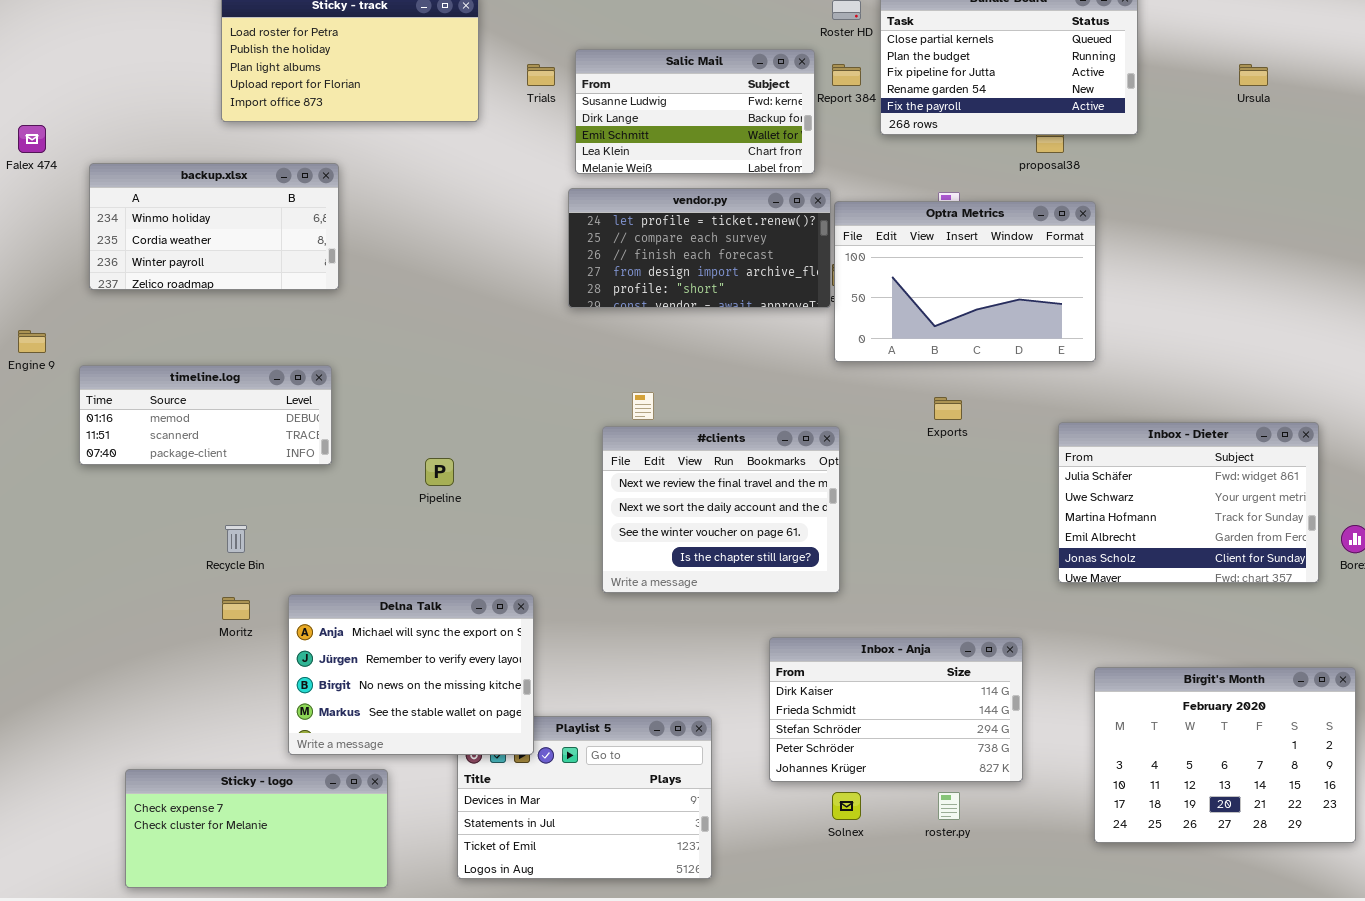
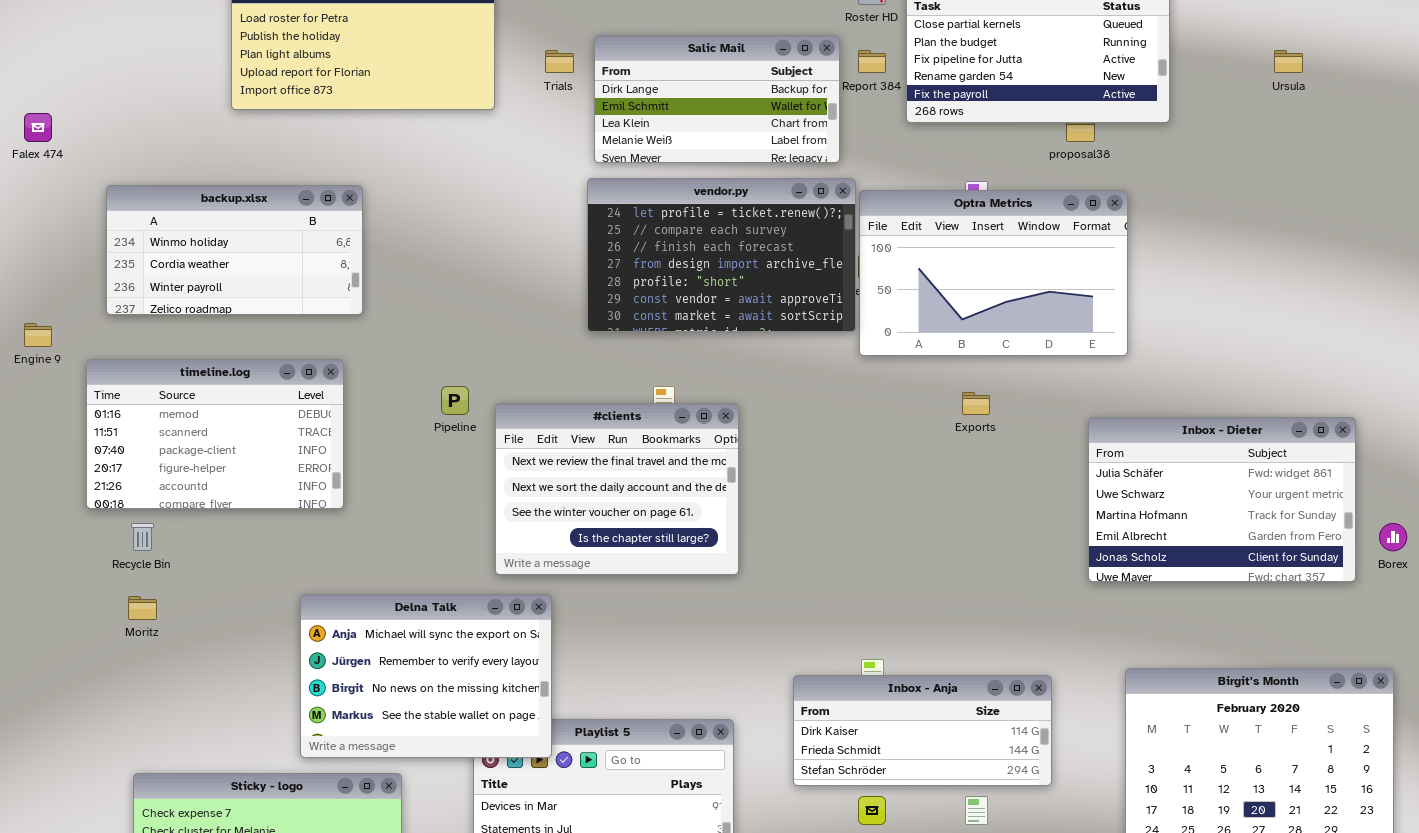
Salic Mail: [575,49,815,174] -> [594,35,840,163], scrolled down 1 row
backup.xlsx: [89,163,339,290] -> [106,185,363,315], moved
vendor.py: [568,188,831,308] -> [587,178,856,332], resized
timeline.log: [79,365,332,465] -> [86,359,344,509], resized
#clients: [602,426,840,593] -> [495,403,739,575], moved
Pipeline: [425,458,454,486] -> [441,386,469,415], moved
Recycle Bin: [225,525,247,553] -> [131,523,154,551], moved
Moritz: [222,597,250,620] -> [128,596,157,620], moved
Inbox - Anja: [769,637,1023,782] -> [793,675,1052,786], resized

